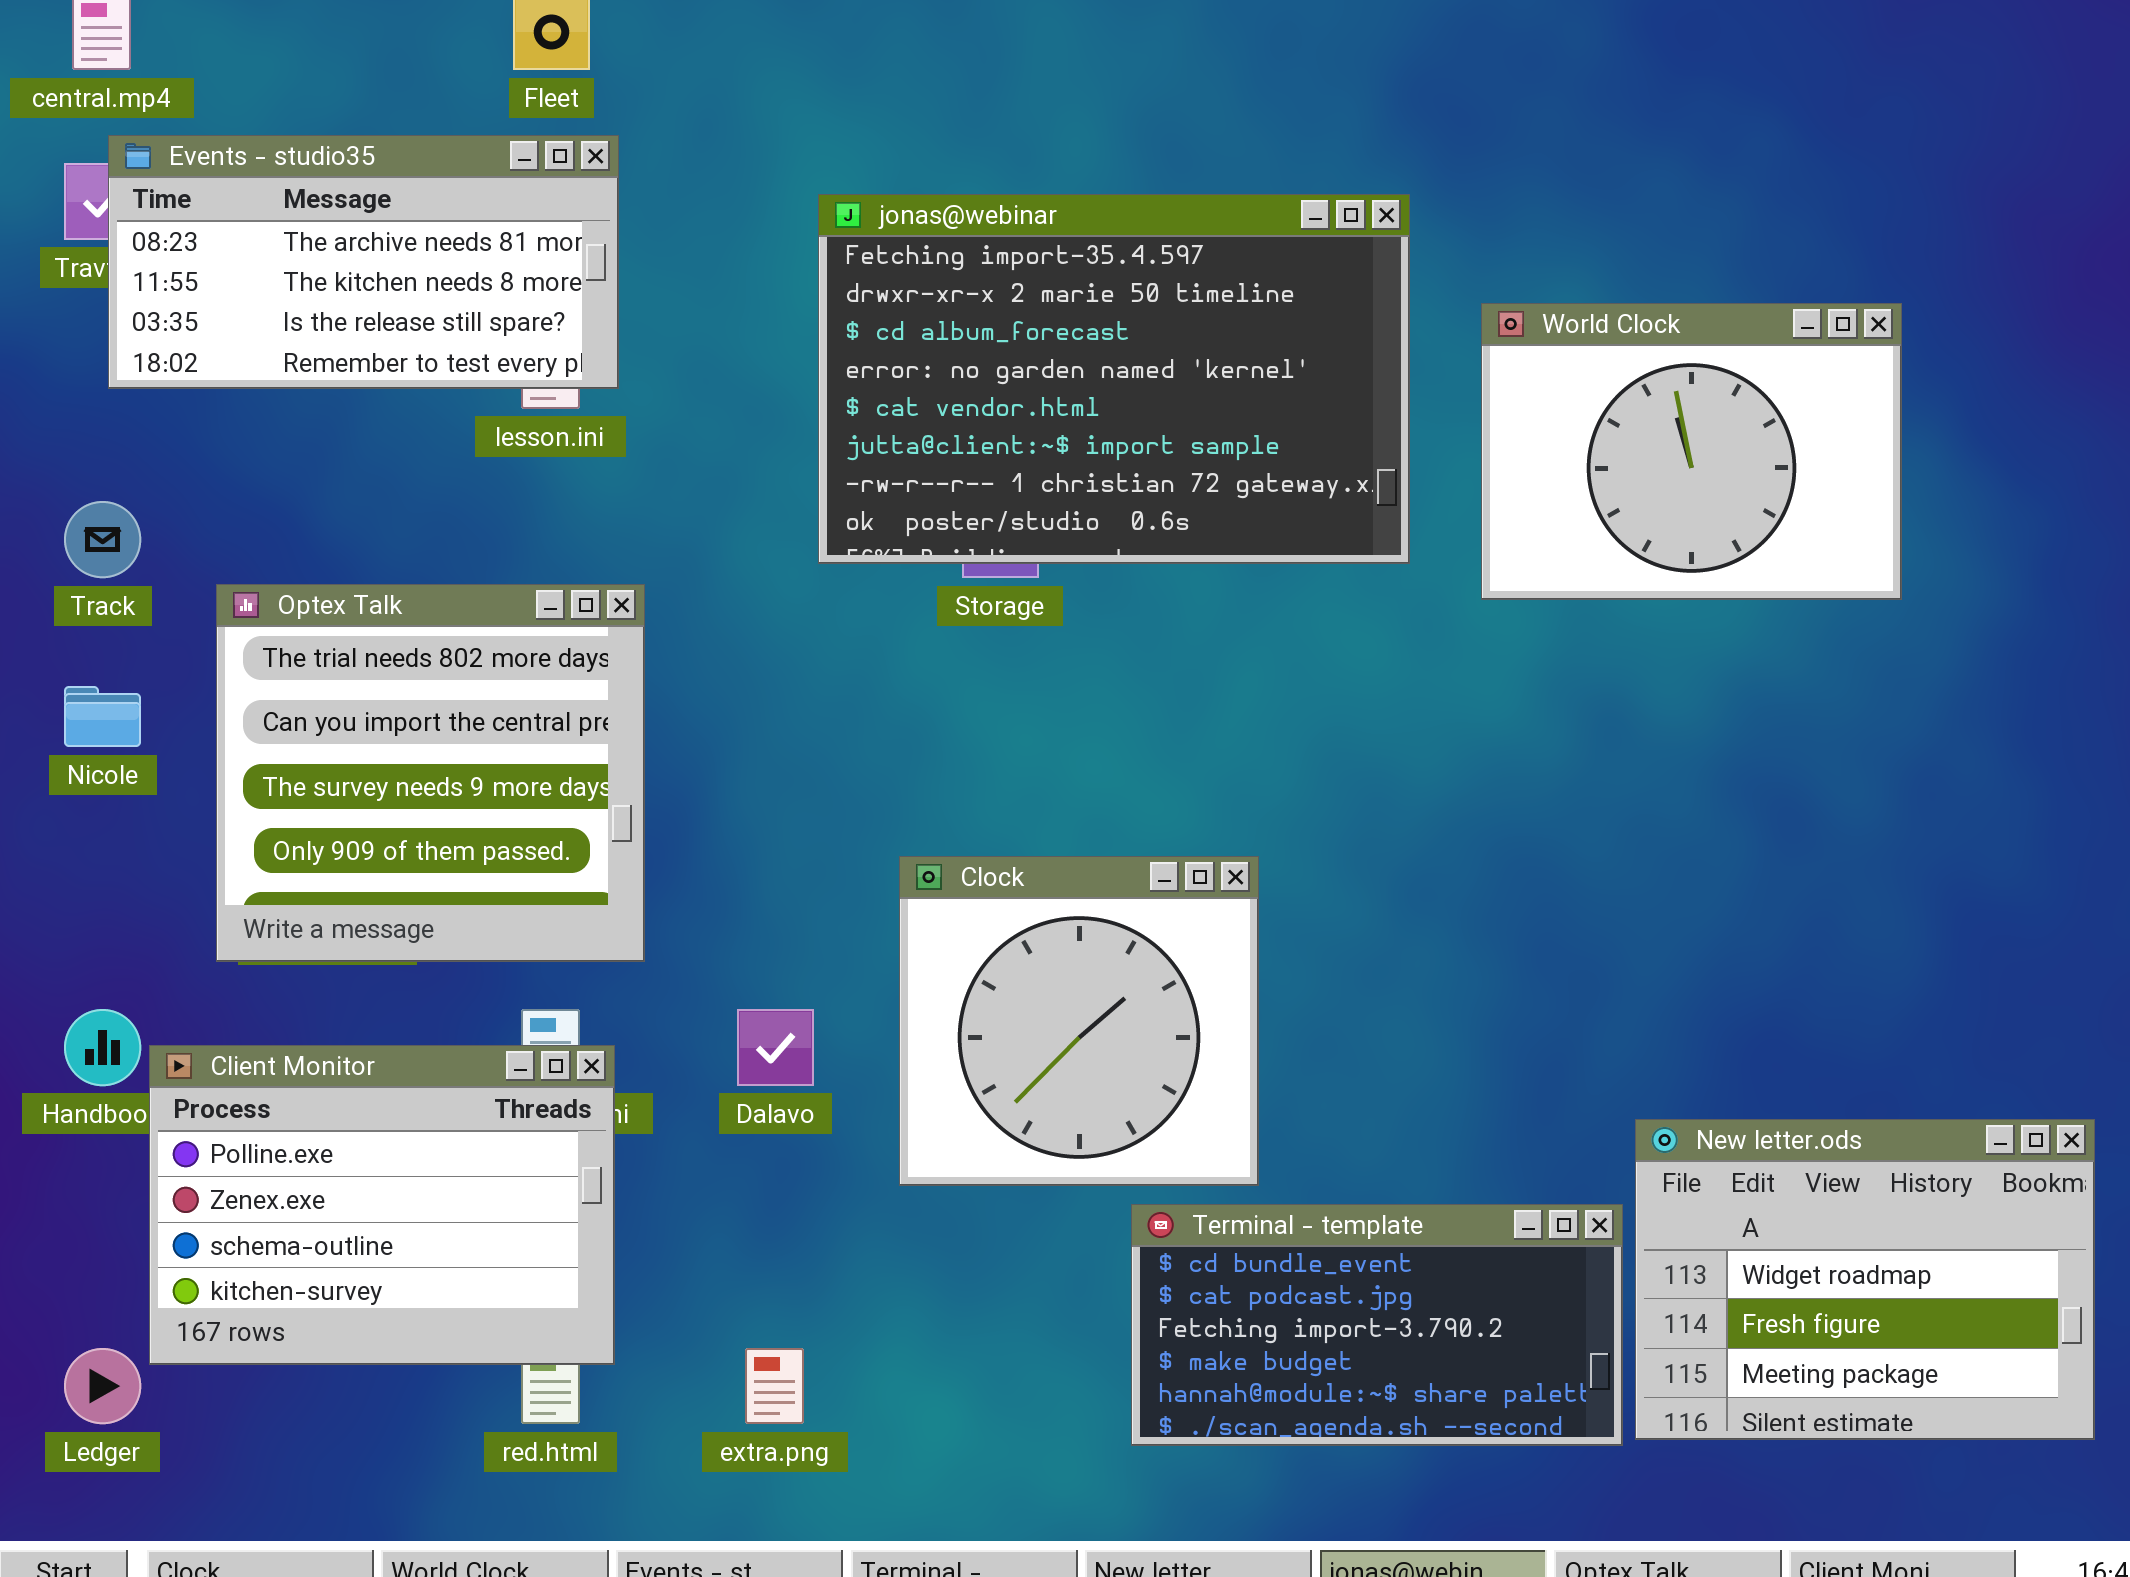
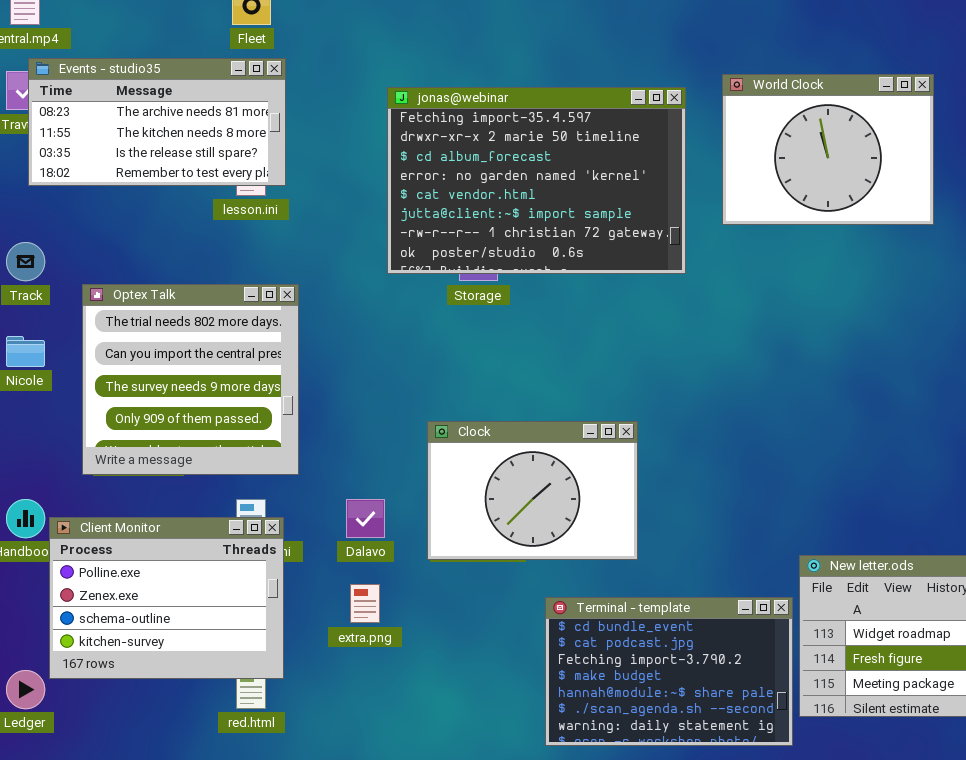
World Clock: [1481,303,1902,600] -> [722,74,934,225], moved
Clock: [899,856,1259,1186] -> [427,421,638,560], resized
Terminal - template: [1131,1204,1623,1446] -> [545,597,793,746], resized
extra.png: [745,1348,804,1424] -> [350,584,380,623], moved

